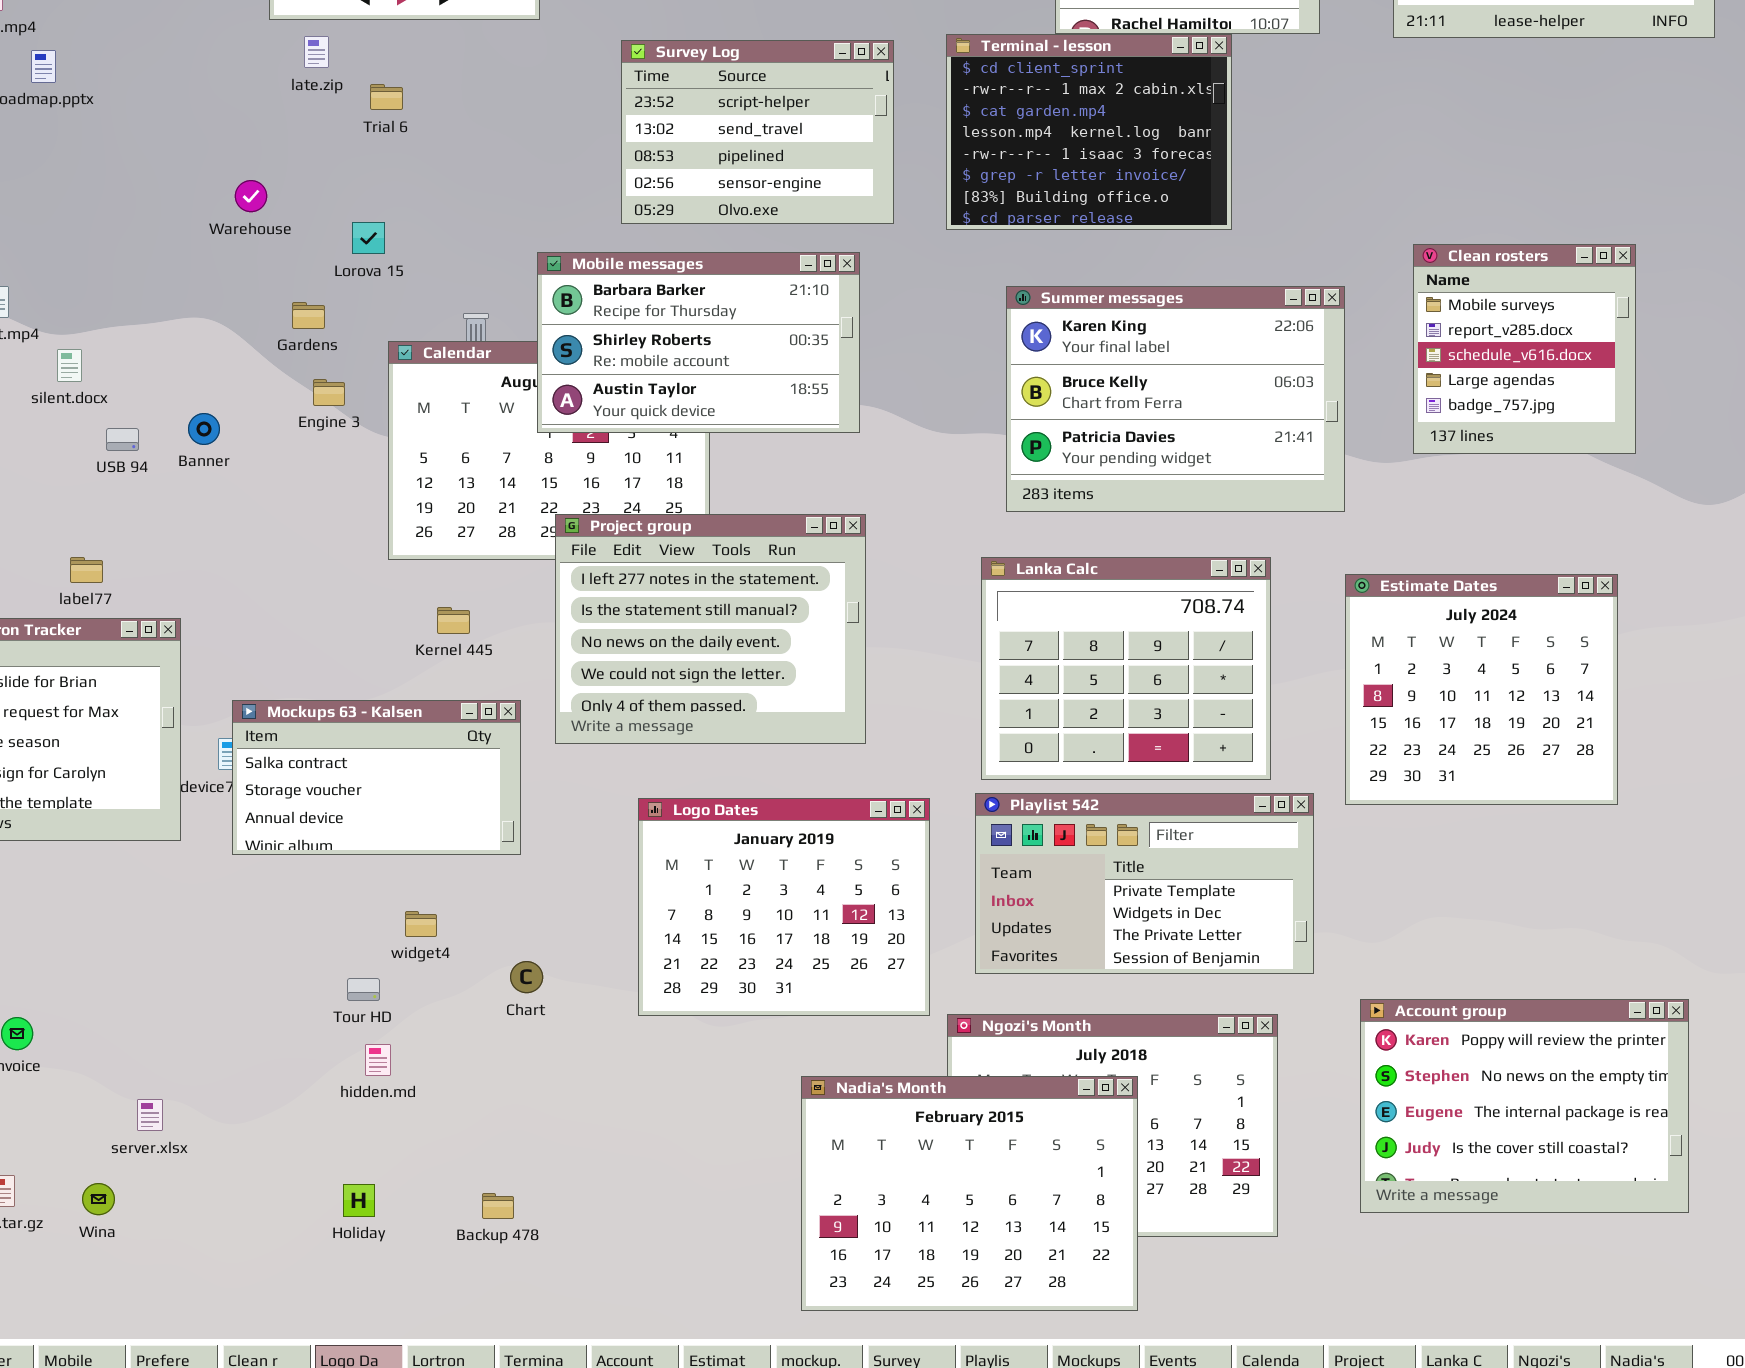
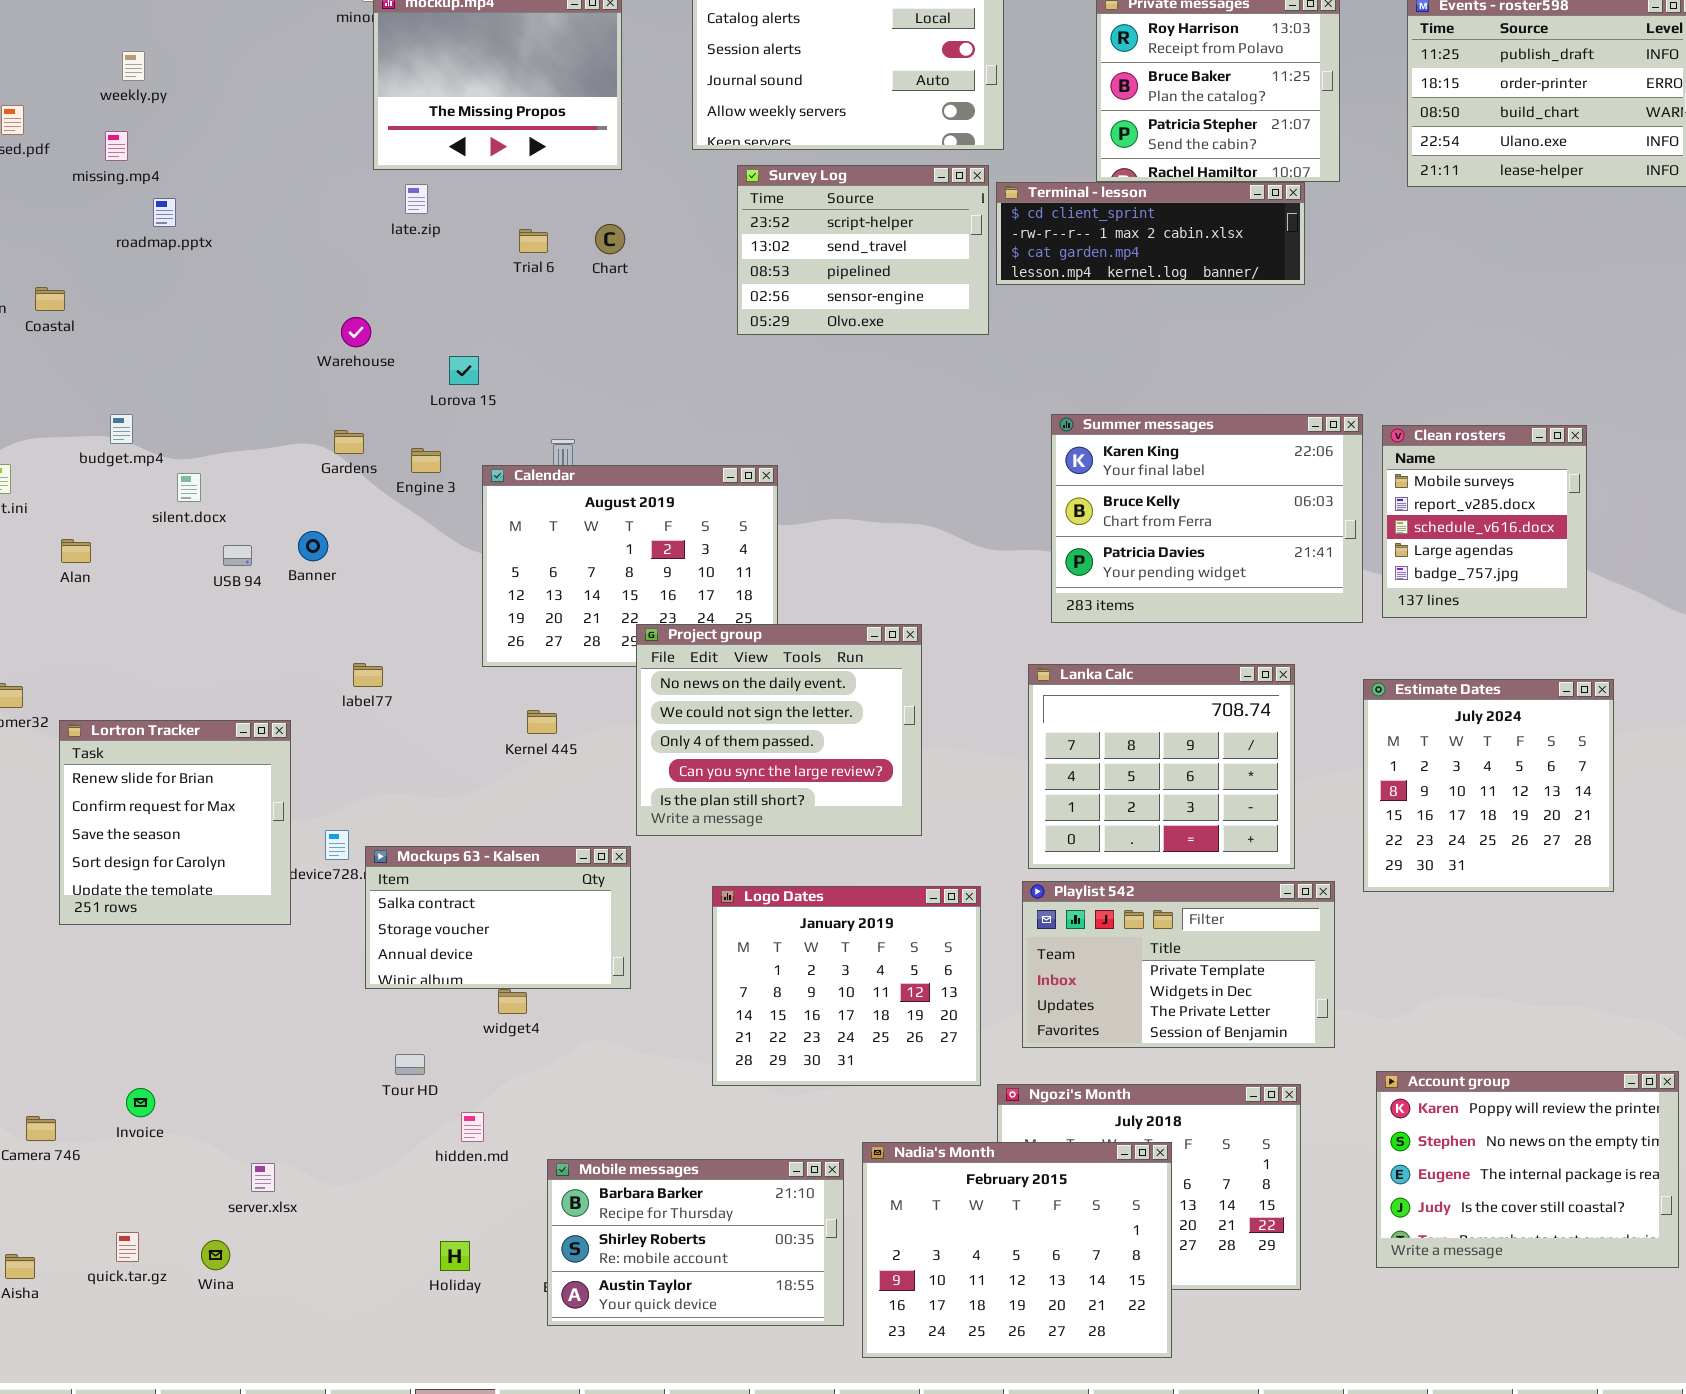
Terminal - lesson: [946,34,1232,230] -> [996,182,1305,285], resized
Survey Log: [621,40,894,224] -> [737,165,989,335], moved
Trial 6: [370,84,403,110] -> [519,229,548,253], moved
Clean rosters: [1413,244,1636,454] -> [1382,425,1587,618], moved
Mobile messages: [537,252,860,433] -> [547,1159,844,1326], moved
Gardens: [292,302,325,329] -> [334,430,364,454], moved
Engine 3: [313,379,345,406] -> [411,448,441,473], moved
Project group: [555,514,866,744] -> [636,624,922,836], scrolled down 2 rows
label77: [70,557,103,583] -> [353,663,383,687], moved
Mockups 63 - Kalsen: [232,700,521,855] -> [365,846,631,989], moved
Chart: [510,961,543,993] -> [595,224,625,254], moved
Tour HD: [347,978,380,1001] -> [395,1054,425,1075], moved

